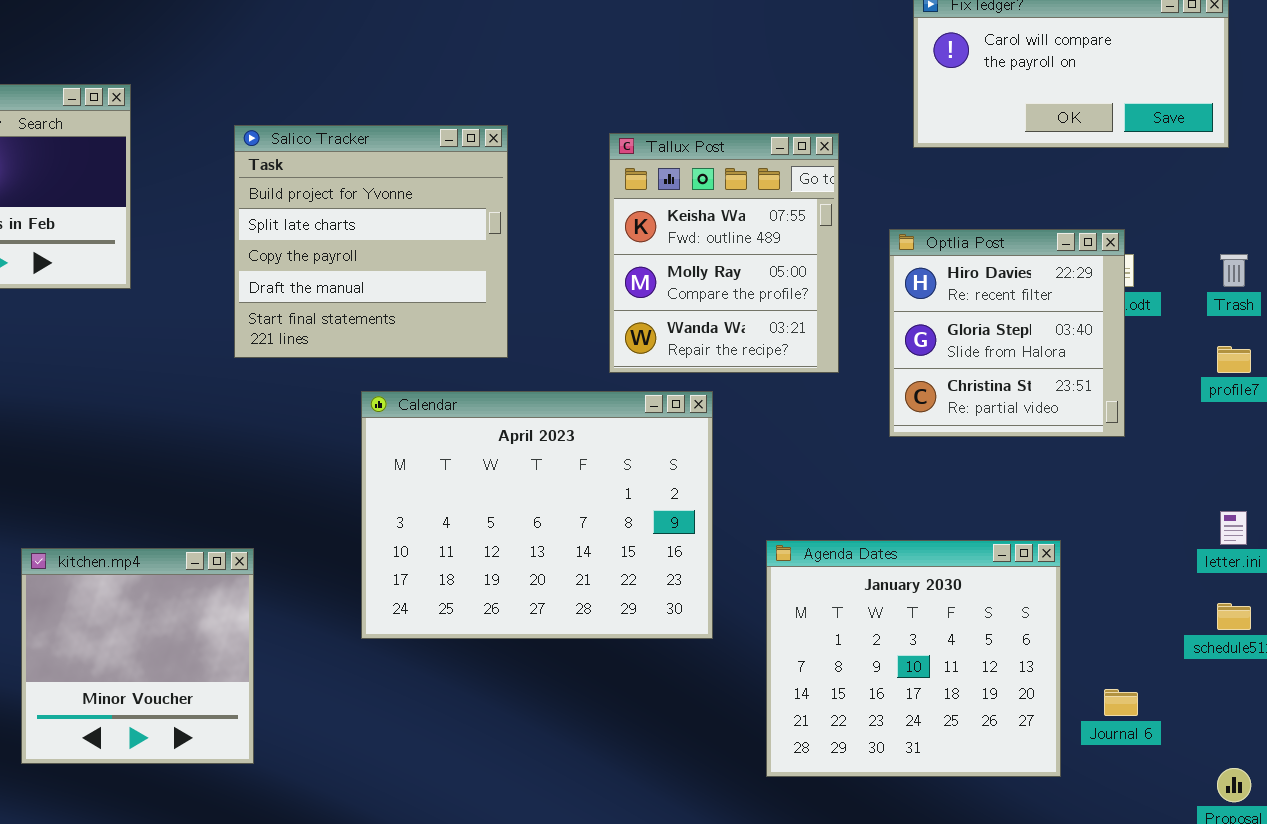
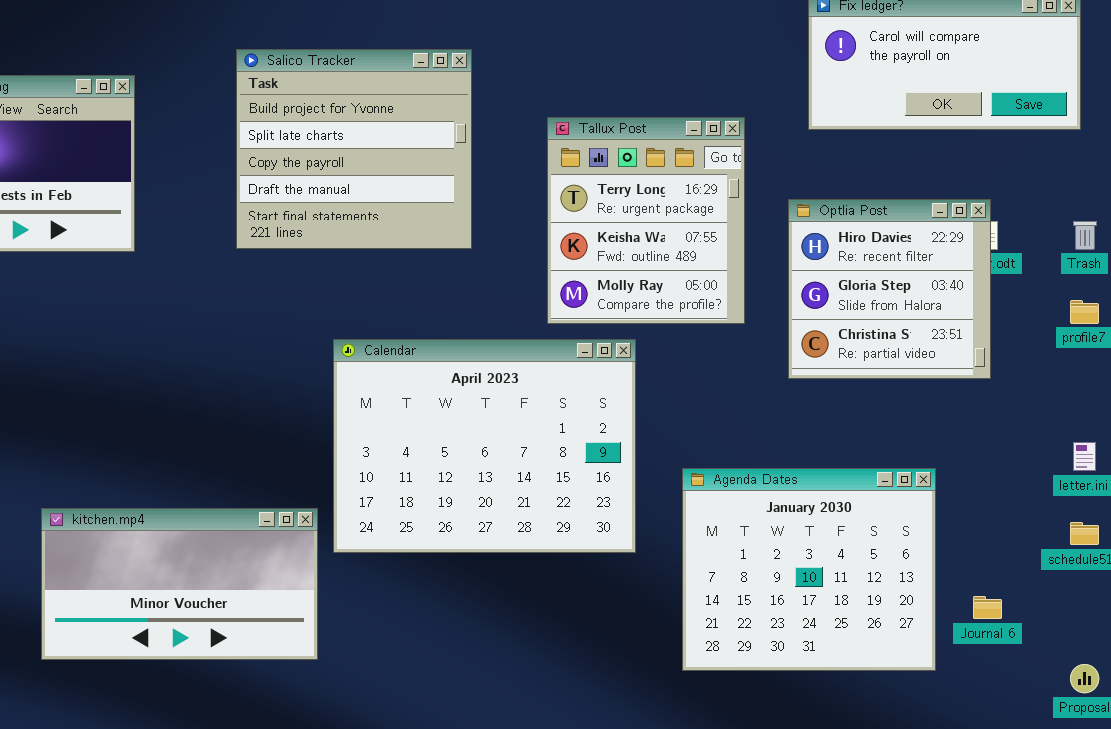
Salico Tracker: [234,125,508,358] -> [236,49,472,249], moved
Tallux Post: [609,133,839,373] -> [547,117,745,324], scrolled up 1 row
kitchen.mp4: [21,548,254,764] -> [41,508,318,660], resized

